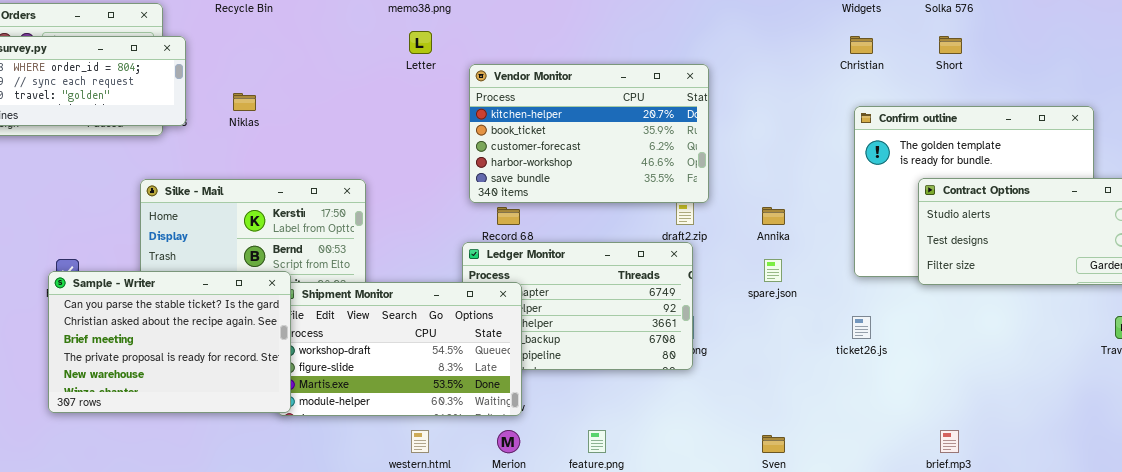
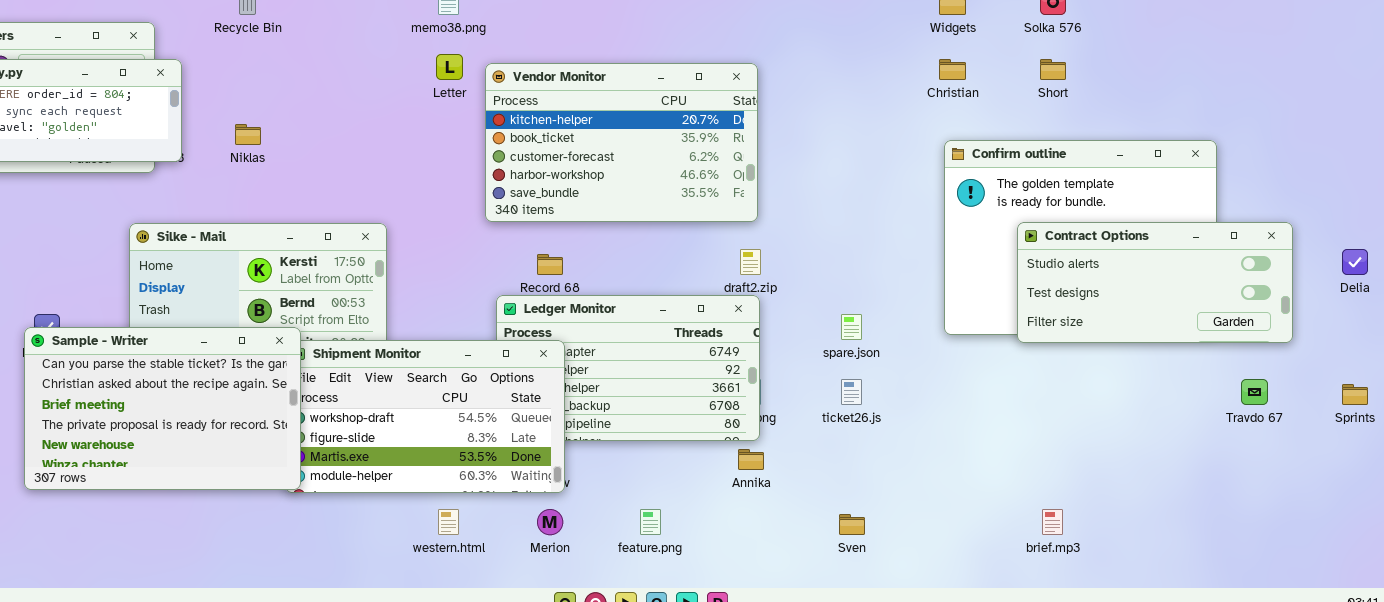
Vendor Monitor: [469,64,709,203] -> [485,63,758,222], moved
Annika: [762,207,785,225] -> [738,449,764,470], moved
ticket26.js: [852,316,871,339] -> [841,379,862,405], moved

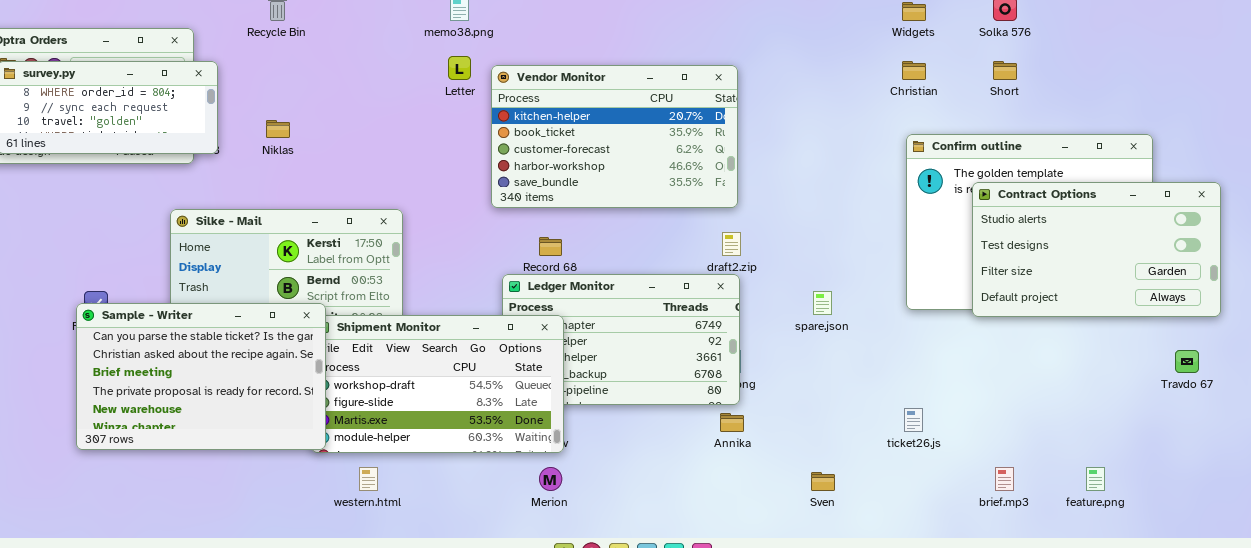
Contract Options: [1017,222,1293,343] -> [972,182,1221,317], resized
ticket26.js: [841,379,862,405] -> [904,408,923,432], moved
western.html: [438,509,459,535] -> [359,467,378,491], moved
feature.png: [640,509,661,535] -> [1086,467,1105,491], moved

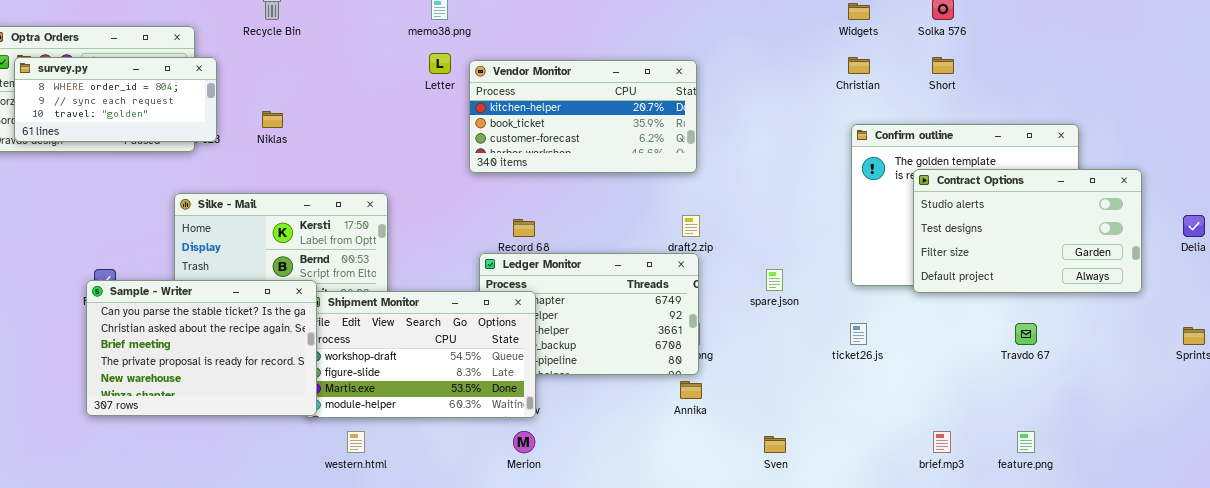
Vendor Monitor: [491,65,738,208] -> [469,60,697,173], resized
Travdo 67: [1175,350,1199,373] -> [1015,323,1037,345], moved
ticket26.js: [904,408,923,432] -> [850,323,867,345], moved

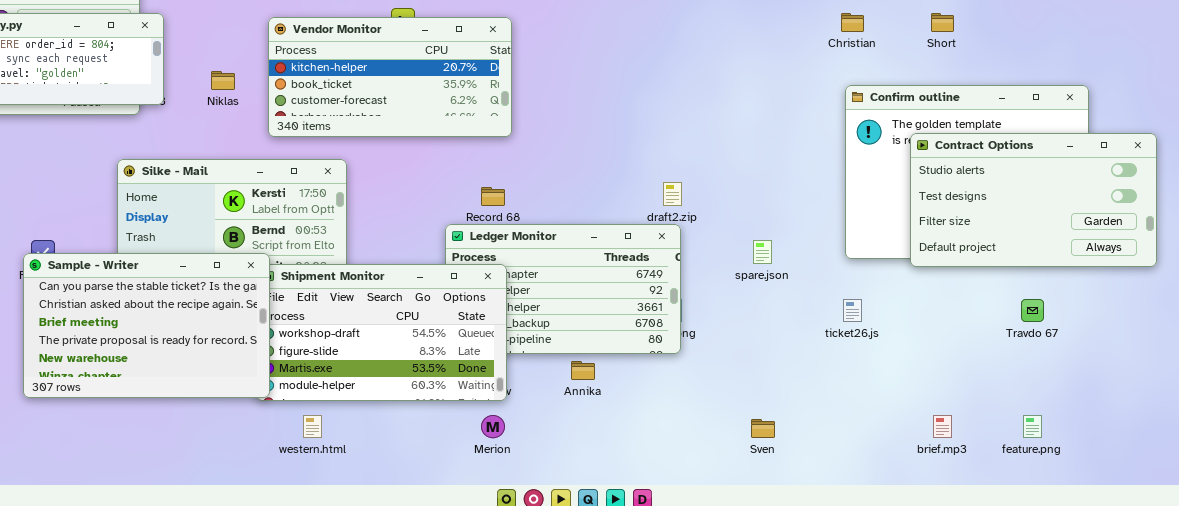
Vendor Monitor: [469,60,697,173] -> [268,17,512,137], moved
Annika: [680,381,702,399] -> [571,361,595,380], moved

